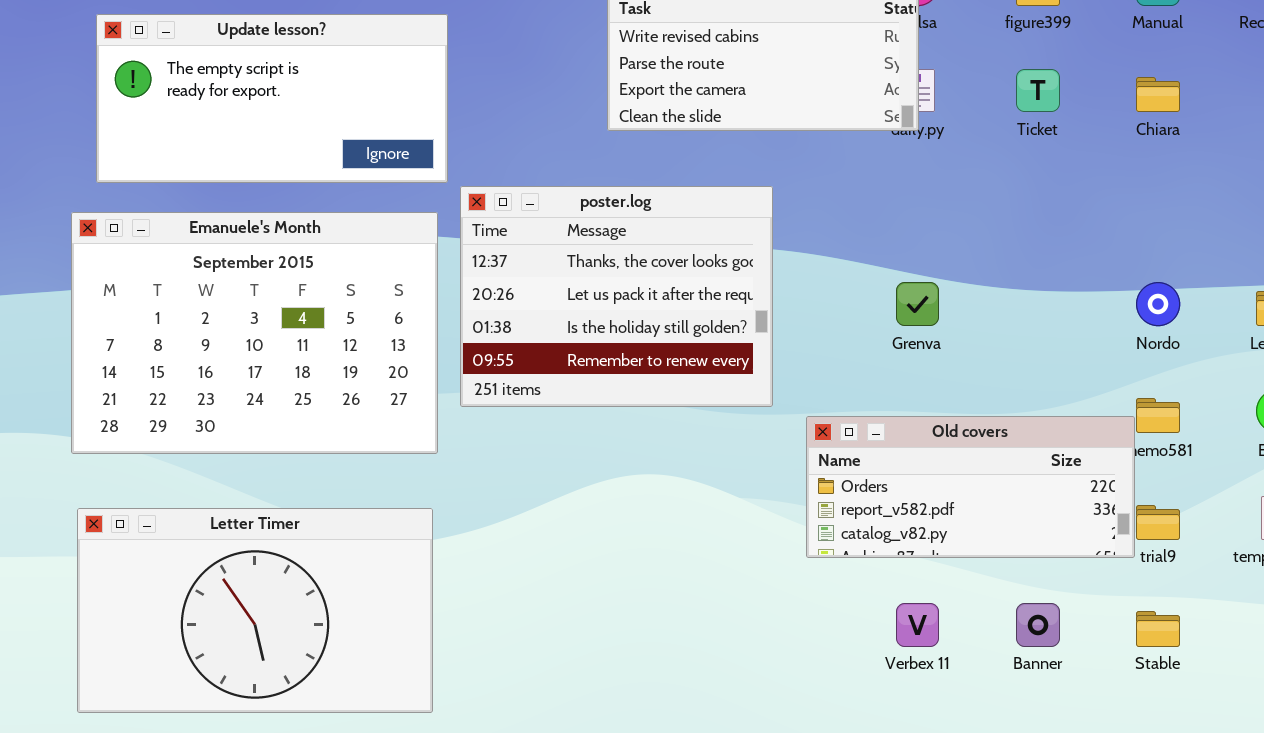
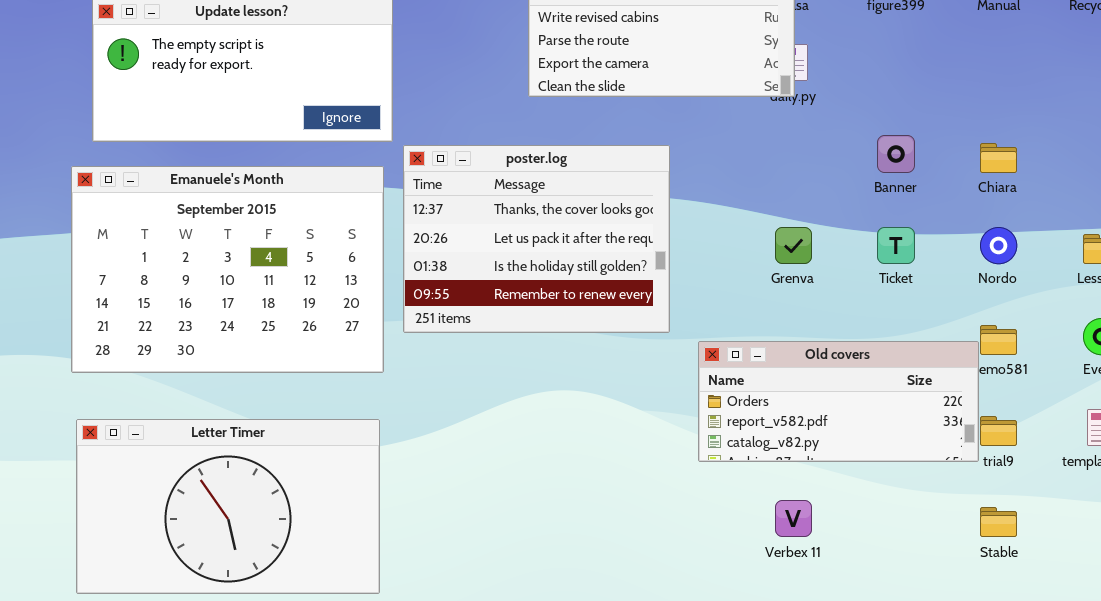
Ticket: [1016,69,1060,112] -> [877,227,915,264], moved
Chiara: [1136,77,1180,112] -> [980,143,1017,173], moved
Banner: [1016,603,1060,647] -> [877,135,915,173], moved

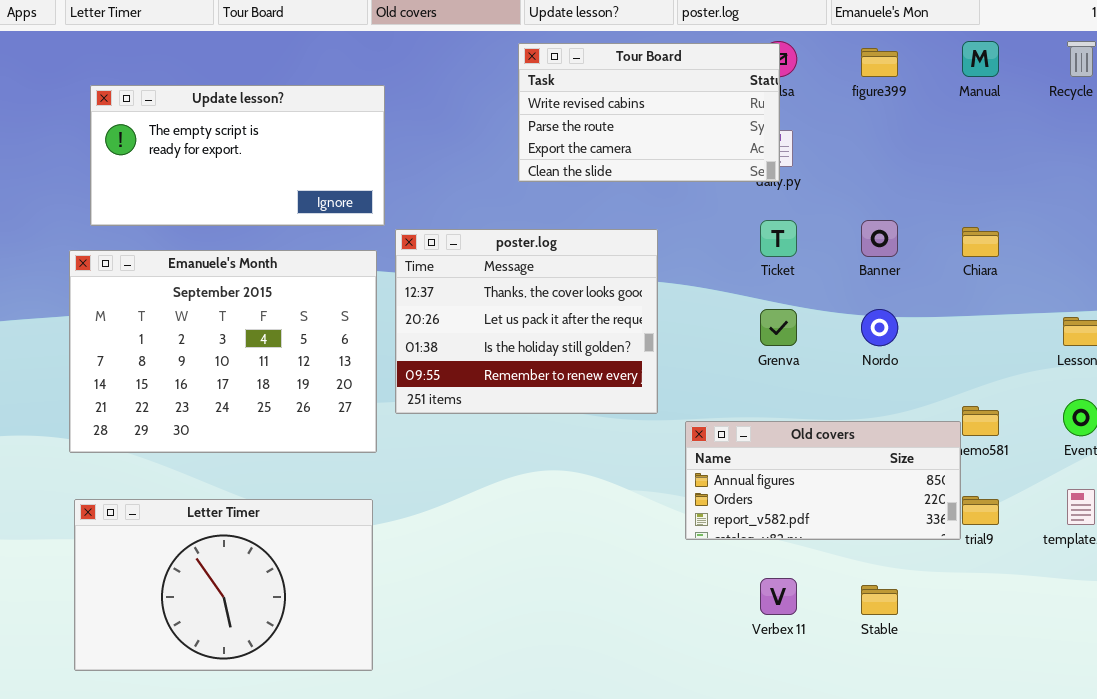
Ticket: [877,227,915,264] -> [760,220,797,257], moved
Nordo: [980,227,1017,264] -> [861,309,898,346], moved
Old covers: [698,341,979,462] -> [685,421,961,540], scrolled up 1 row
Stable: [980,507,1017,537] -> [861,585,898,615], moved

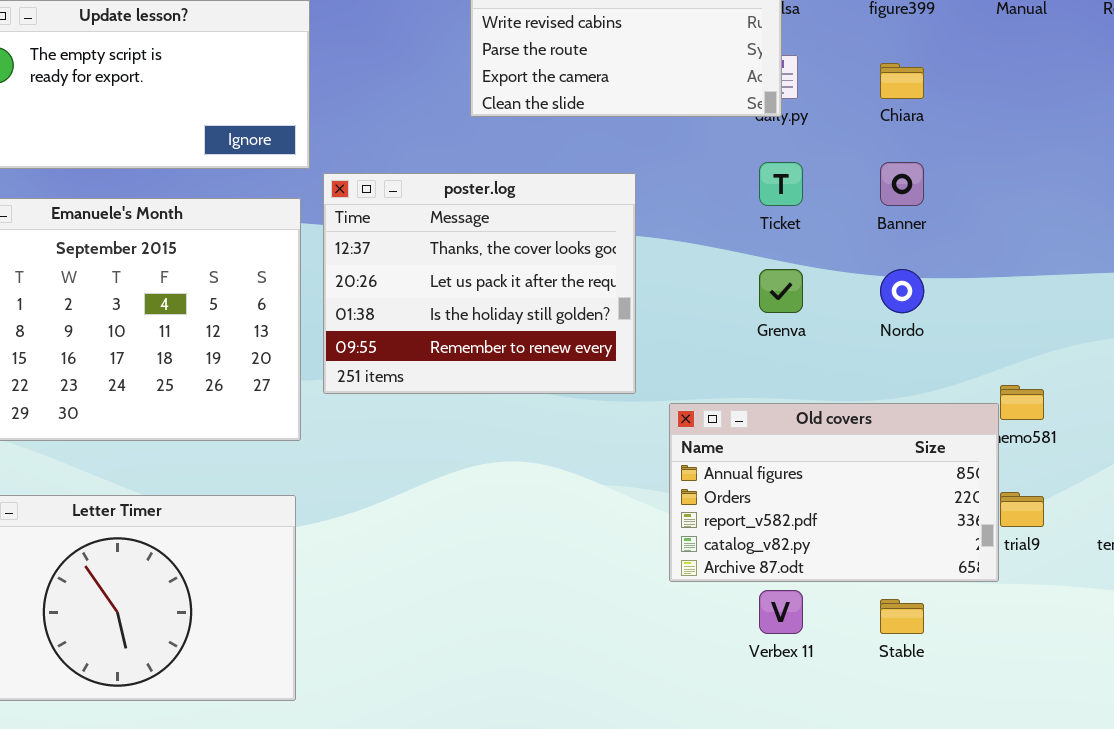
Chiara: [962,227,999,257] -> [880,63,924,99], moved
Old covers: [685,421,961,540] -> [669,403,999,582], resized

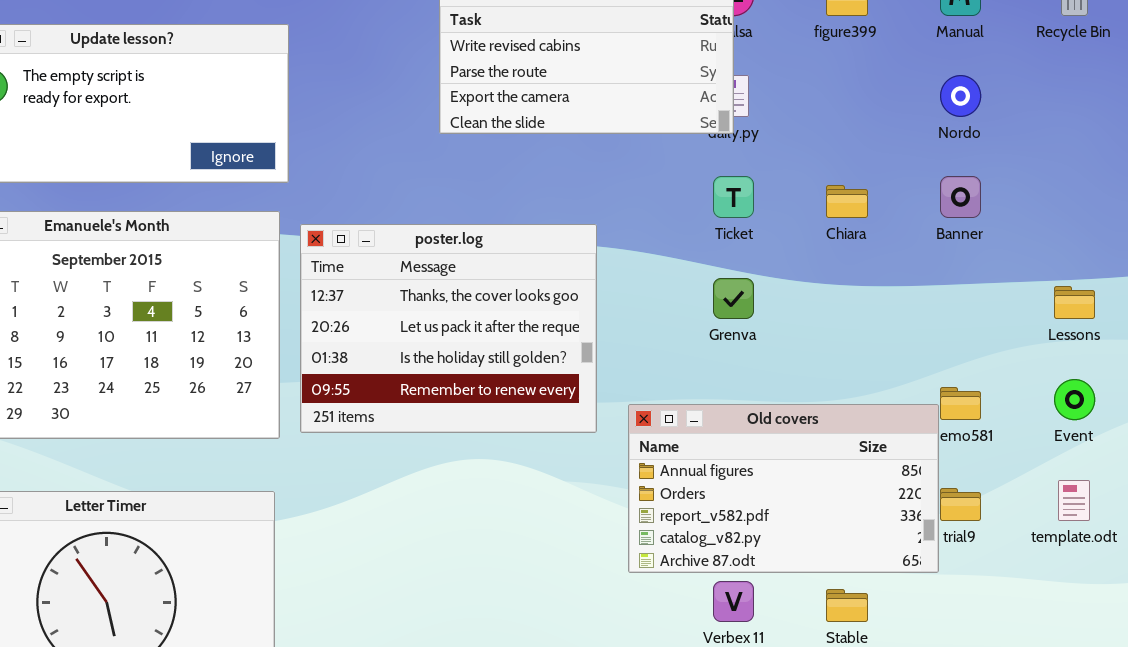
Chiara: [880,63,924,99] -> [826,185,868,218], moved
Banner: [880,162,924,206] -> [940,176,981,218], moved
poster.log: [323,173,636,394] -> [300,224,597,433], moved
Nordo: [880,269,924,313] -> [940,75,981,117], moved

